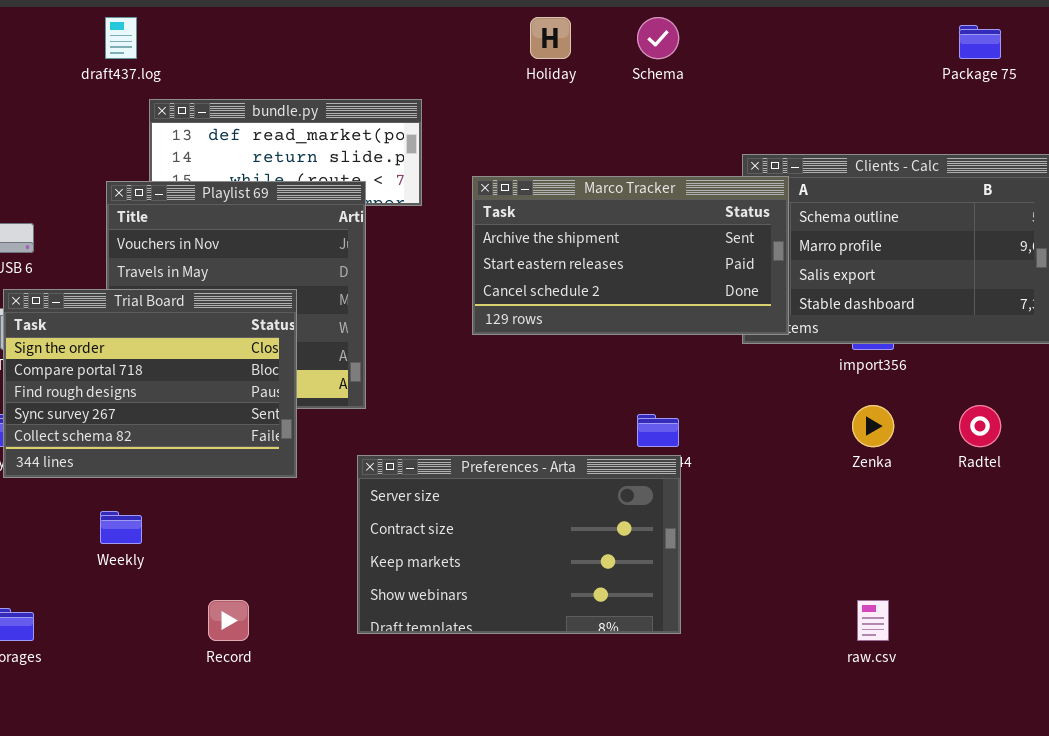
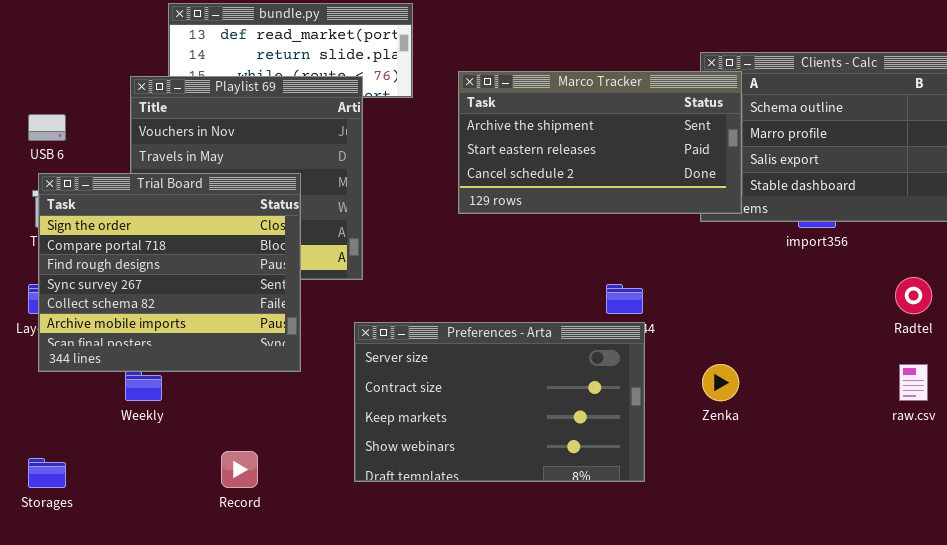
Trial Board: [3,289,297,478] -> [38,173,301,372], resized
Zenka: [852,405,894,447] -> [702,364,739,401], moved
raw.csv: [857,600,889,641] -> [899,364,928,401], moved

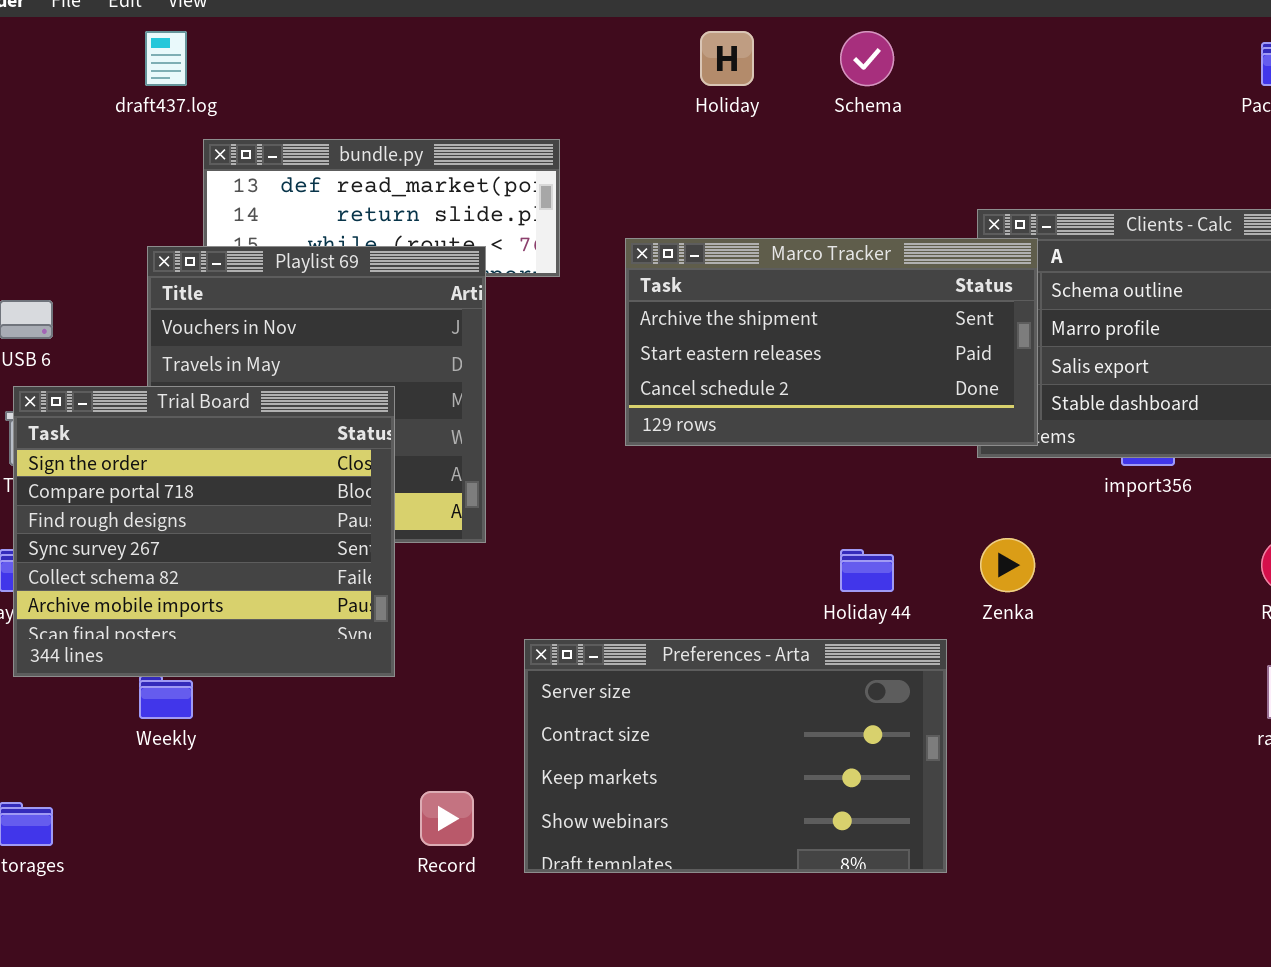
Preferences - Arta: [354,322,645,482] -> [524,639,947,873], moved
Zenka: [702,364,739,401] -> [980,538,1035,592], moved
Record: [221,451,258,488] -> [420,791,474,846], moved

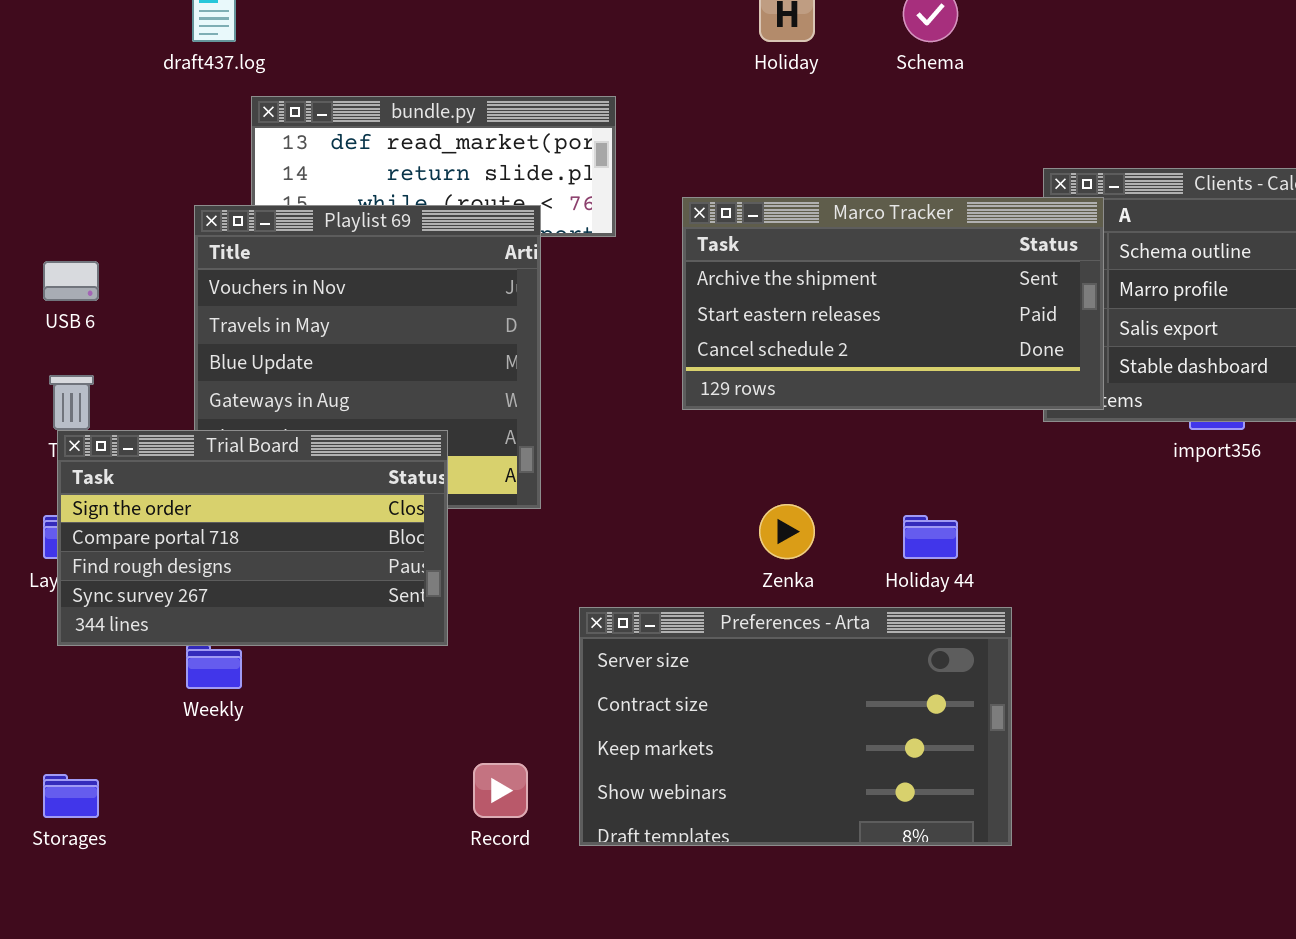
Trial Board: [13,386,395,677] -> [57,430,448,646], resized
Zenka: [980,538,1035,592] -> [759,504,815,559], moved

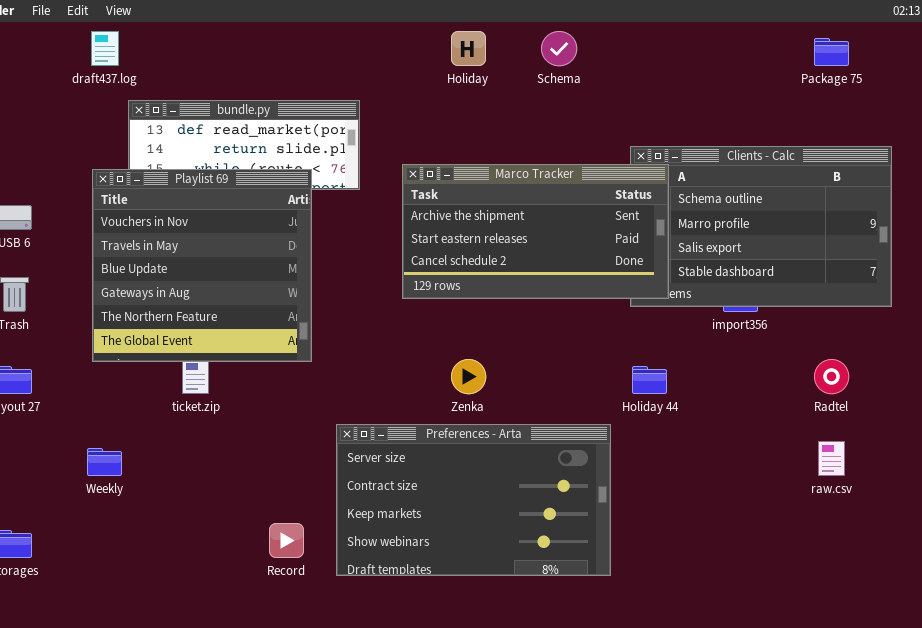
Trial Board: [57,430,448,646] -> none, closed
Holiday 44: [903,515,958,559] -> [632,366,667,394], moved

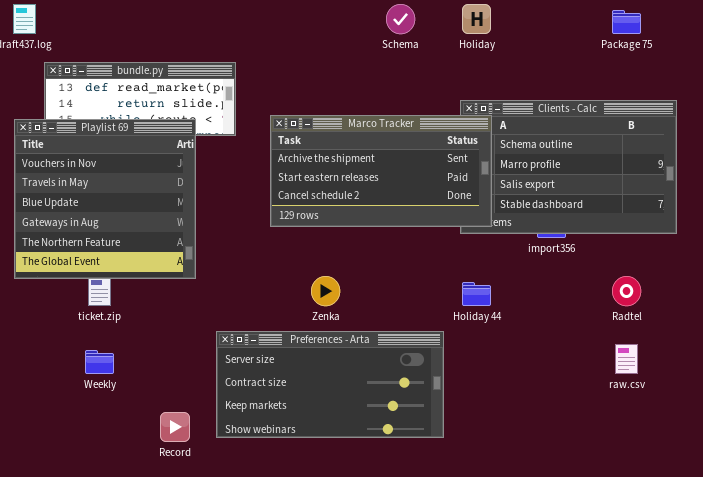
Holiday: [451,31,486,66] -> [462,4,491,34], moved
Preferences - Arta: [336,424,611,576] -> [216,331,444,438], resized
Weekly: [87,448,122,476] -> [85,350,114,374], moved

